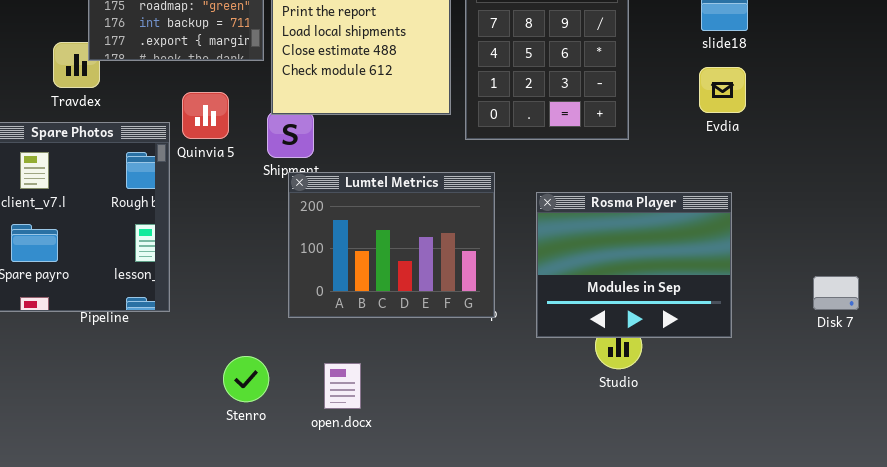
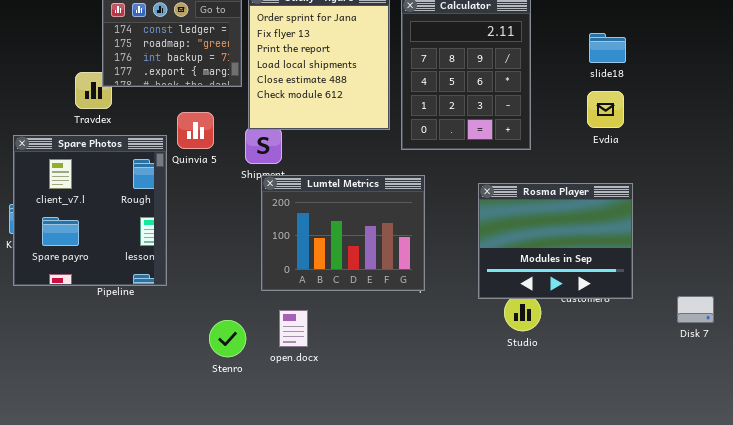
Rosma Player: [536,192,732,338] -> [478,183,633,299], moved
Disk 7: [813,276,859,310] -> [677,296,714,323], moved
open.docx: [324,363,361,409] -> [279,310,308,347], moved

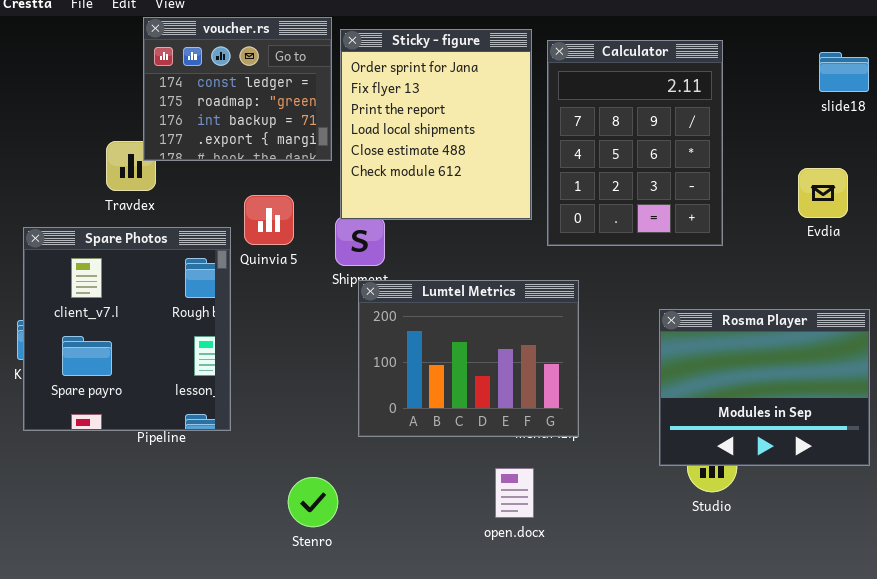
slide18: [589,33,626,63] -> [819,52,869,92], moved
Rosma Player: [478,183,633,299] -> [659,309,870,466], moved
open.docx: [279,310,308,347] -> [495,468,534,518], moved

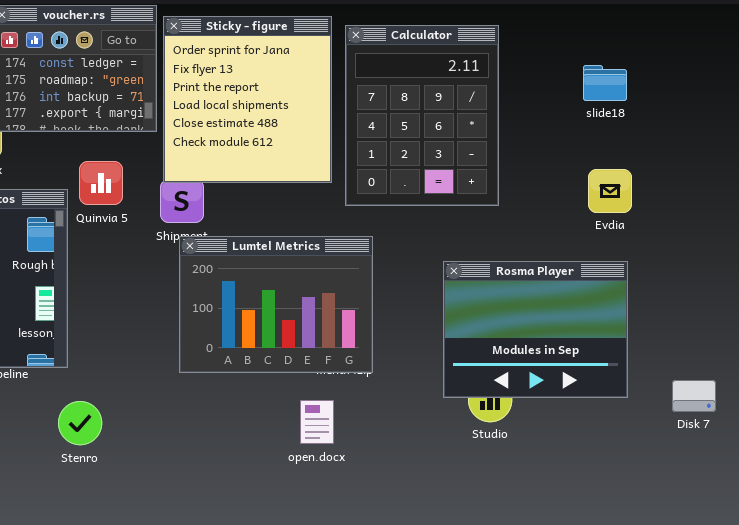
slide18: [819,52,869,92] -> [583,65,627,101], moved
Evdia: [798,168,848,218] -> [588,169,632,213], moved
Stenro: [288,477,338,527] -> [58,401,102,445], moved

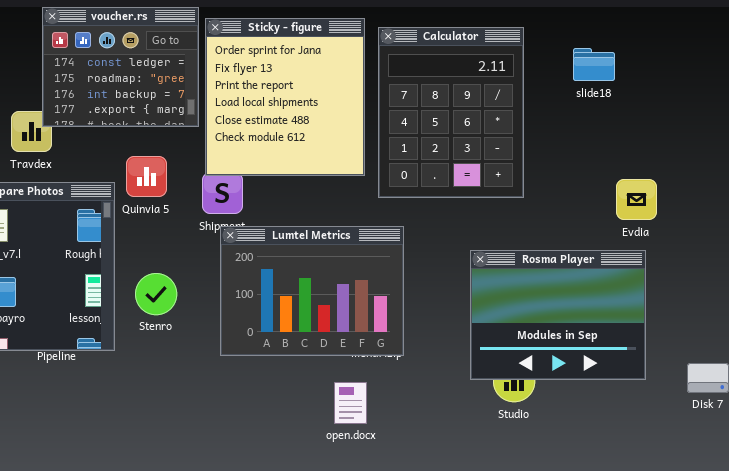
slide18: [583,65,627,101] -> [573,48,615,81], moved
Evdia: [588,169,632,213] -> [616,179,657,220], moved
Stenro: [58,401,102,445] -> [135,273,177,315], moved

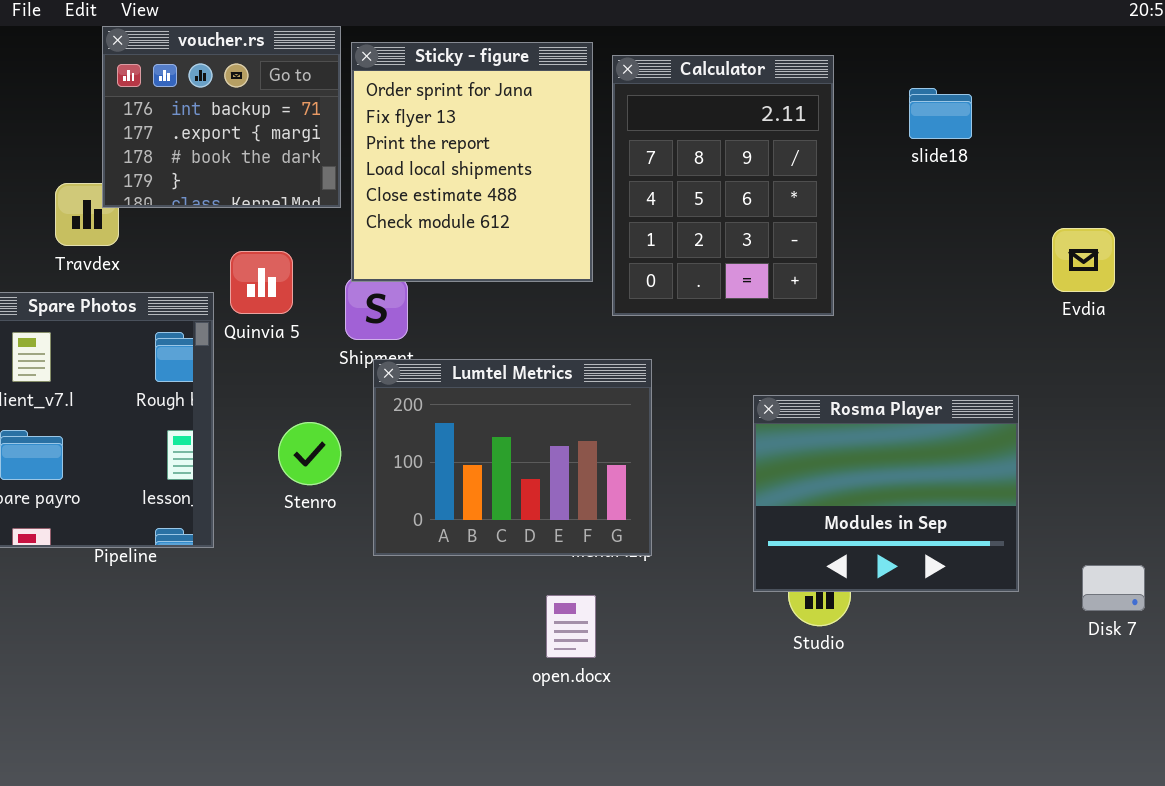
voucher.rs: [42,7,199,127] -> [102,26,341,208], scrolled down 2 rows
Evdia: [616,179,657,220] -> [1052,228,1115,292], moved
Stenro: [135,273,177,315] -> [278,422,341,485], moved

